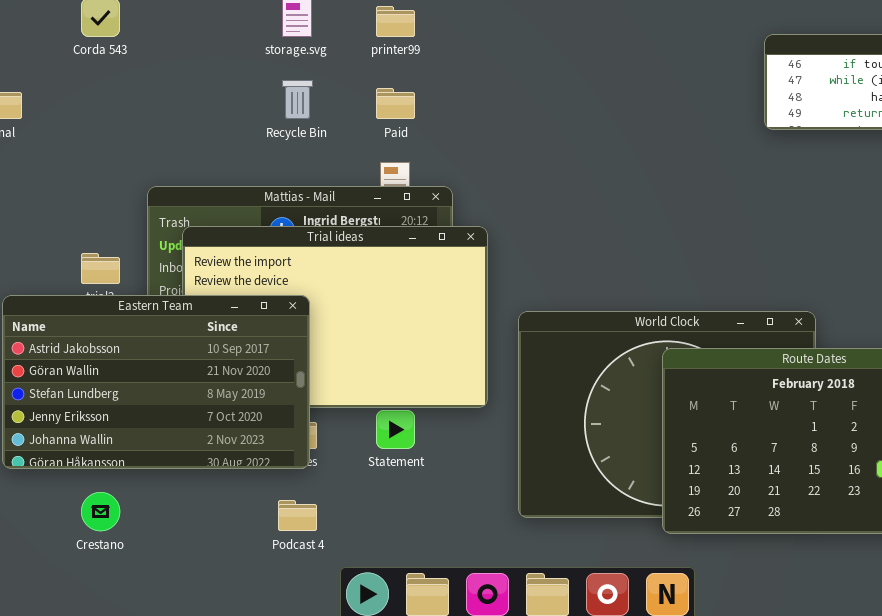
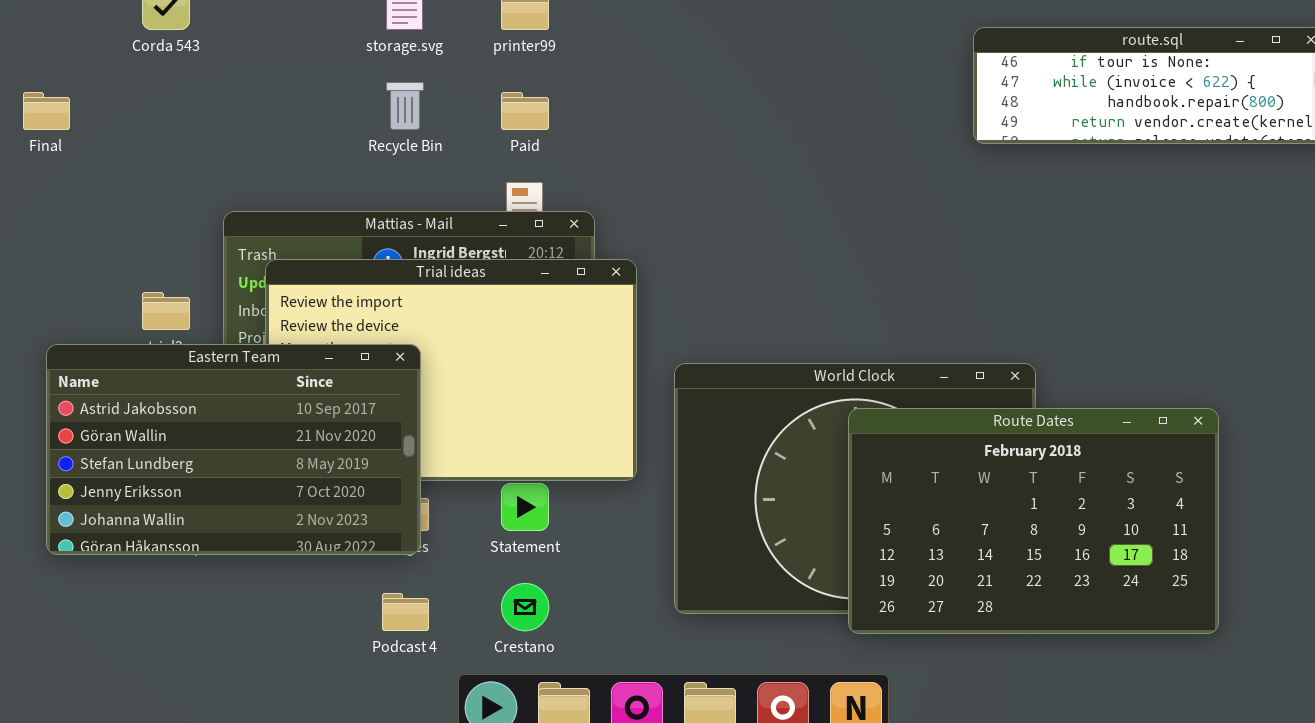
Crestano: [81,492,120,531] -> [501,583,549,631], moved

